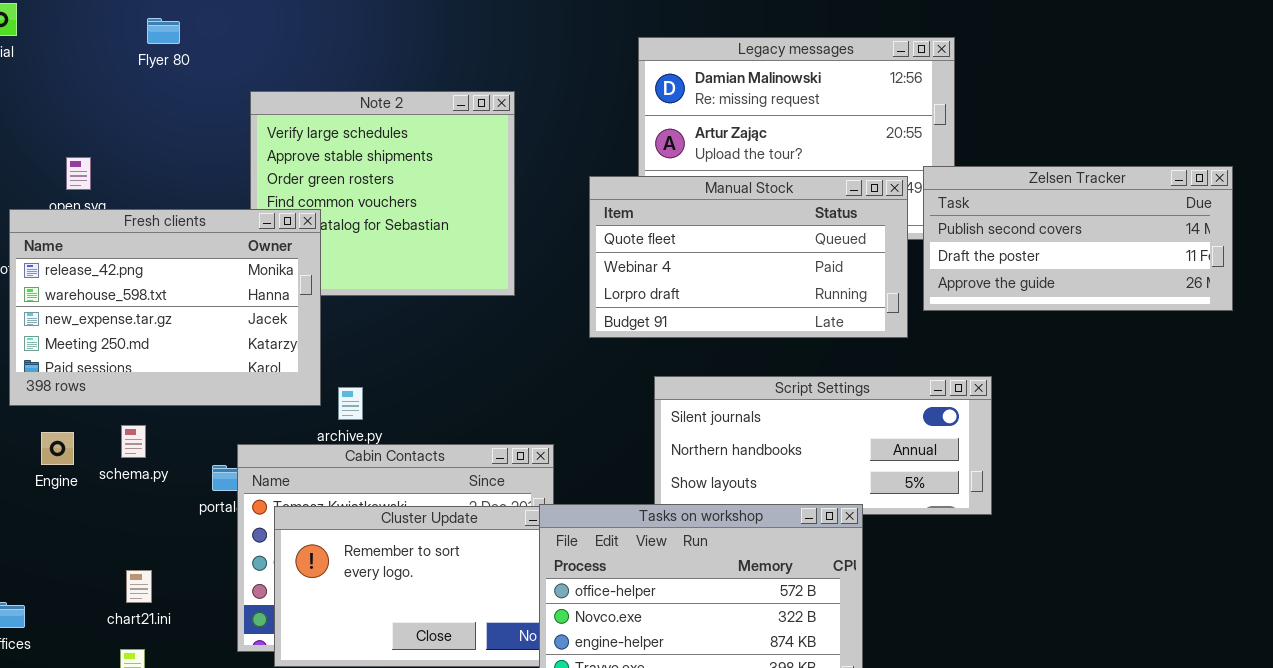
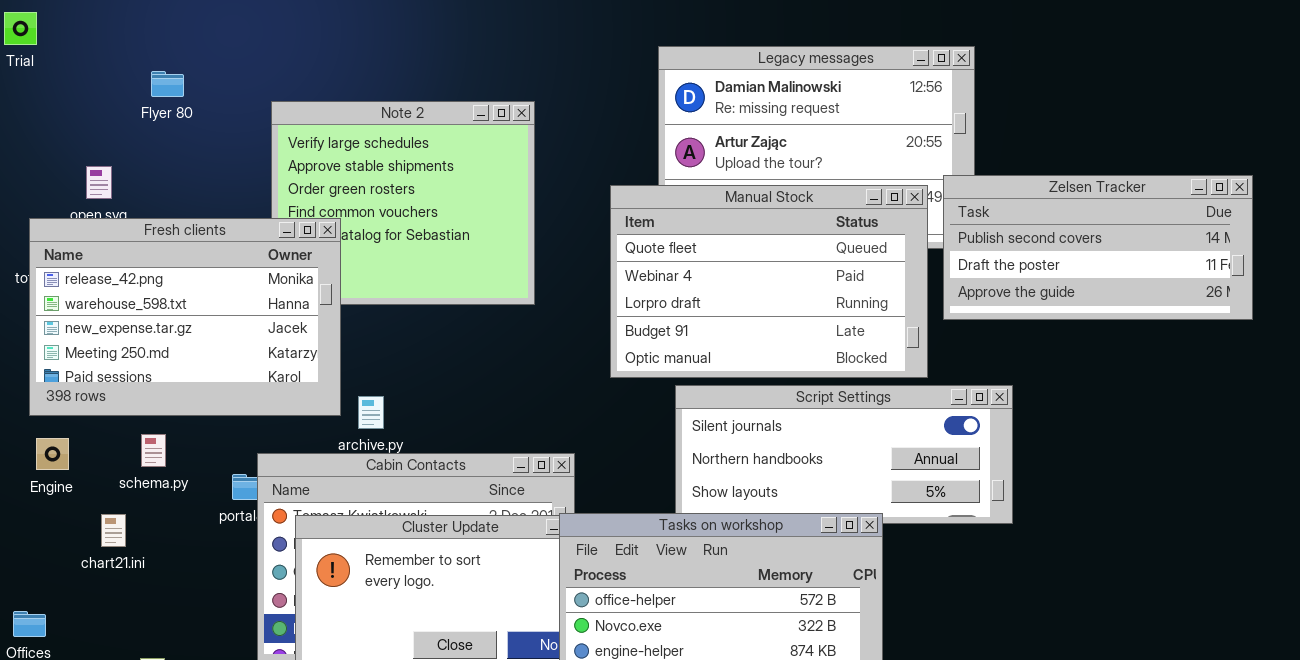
Flyer 80: [147,18,180,44] -> [151,71,184,97], moved
Manual Stock: [589,176,908,338] -> [610,185,928,378], resized
Engine: [41,432,74,465] -> [36,438,69,470], moved
chart21.ini: [126,570,152,603] -> [101,514,126,547], moved

